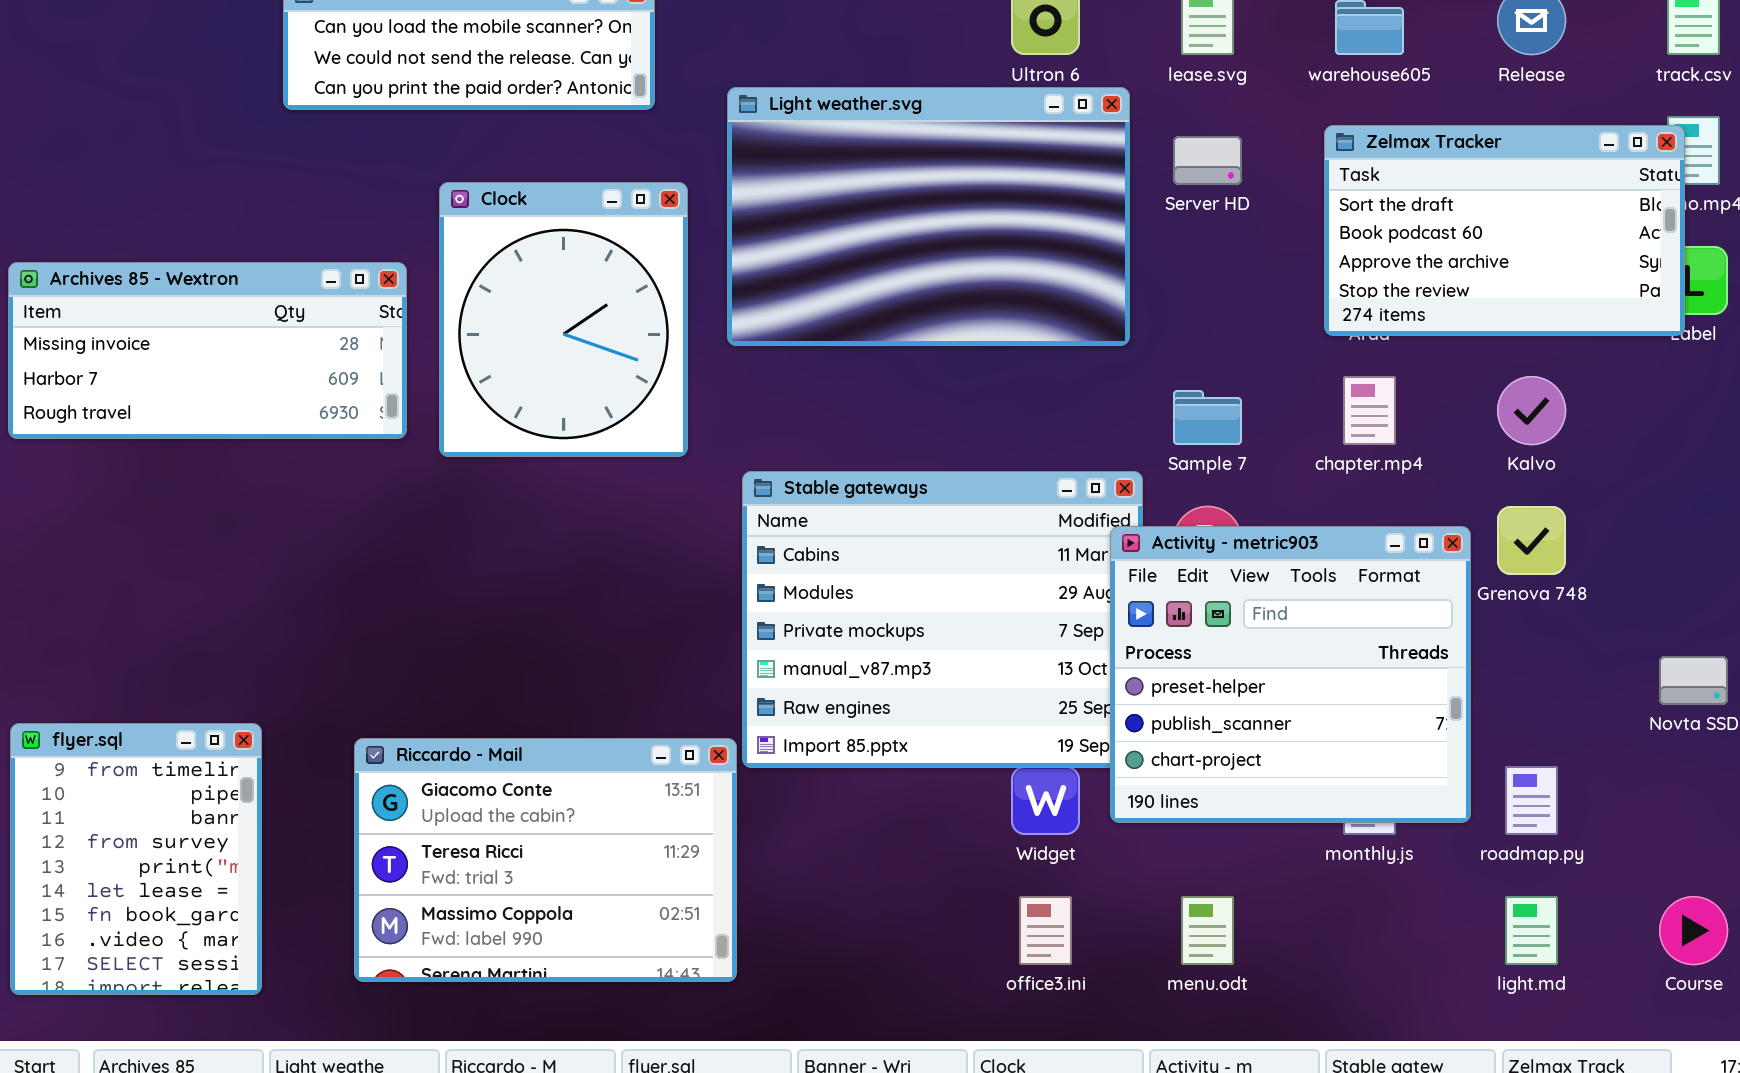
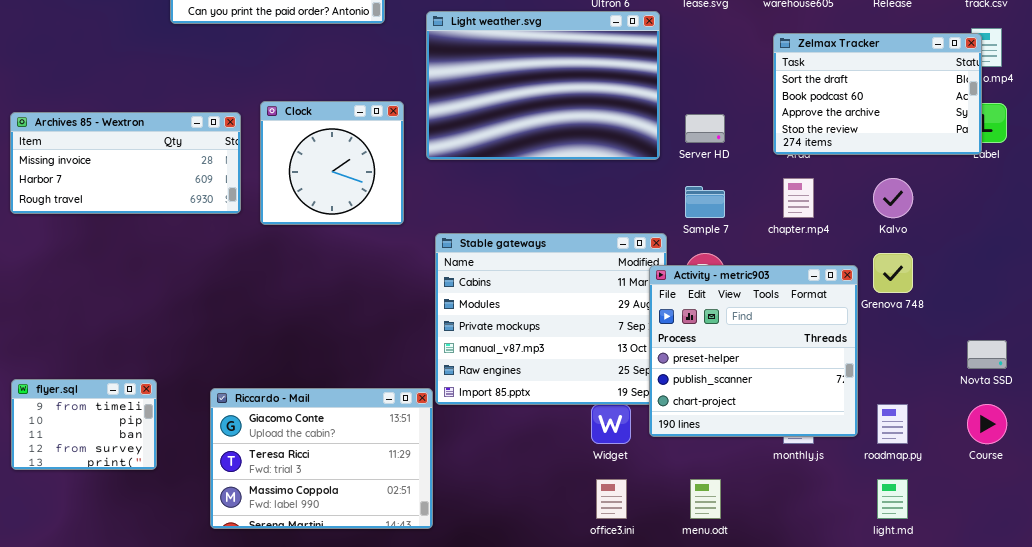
Server HD: [1173,136,1242,185] -> [685,114,725,143], moved
Clock: [439,182,688,457] -> [260,101,404,225], resized
flyer.sql: [10,723,262,995] -> [11,379,157,470], resized
Course: [1659,896,1728,965] -> [967,404,1007,444], moved

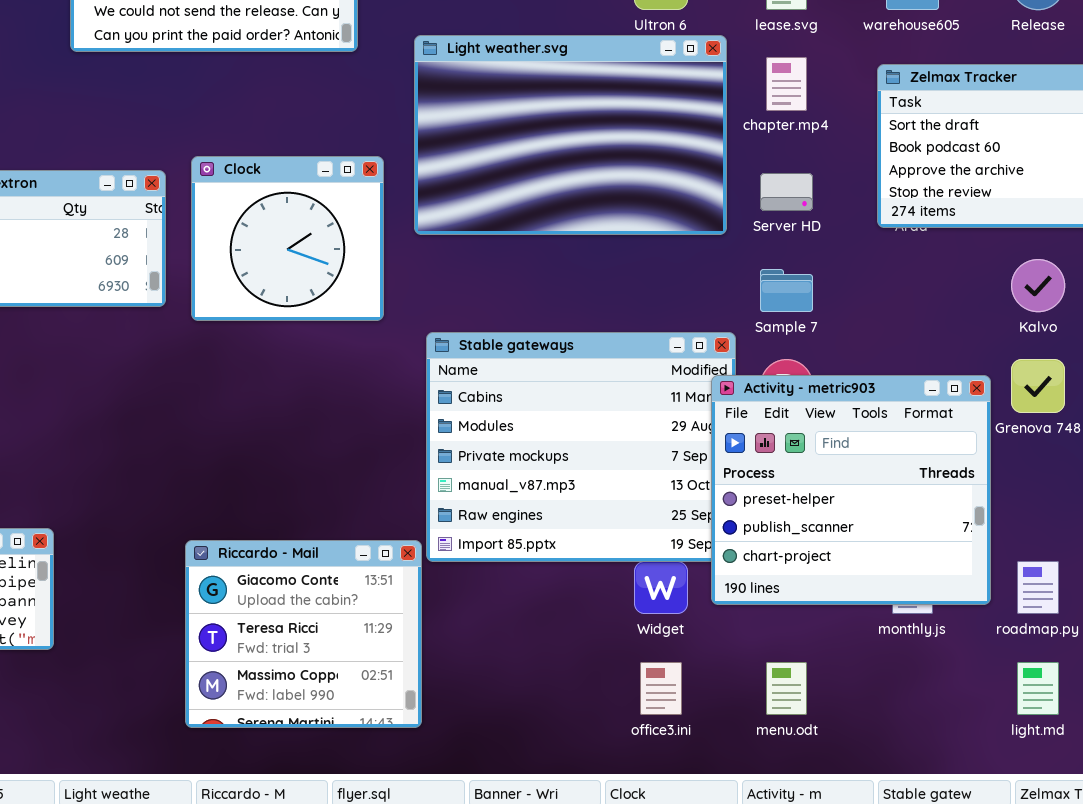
chapter.mp4: [783,178,814,218] -> [766,57,807,111], moved
Riccardo - Mail: [210,388,433,529] -> [185,540,422,728], resized

